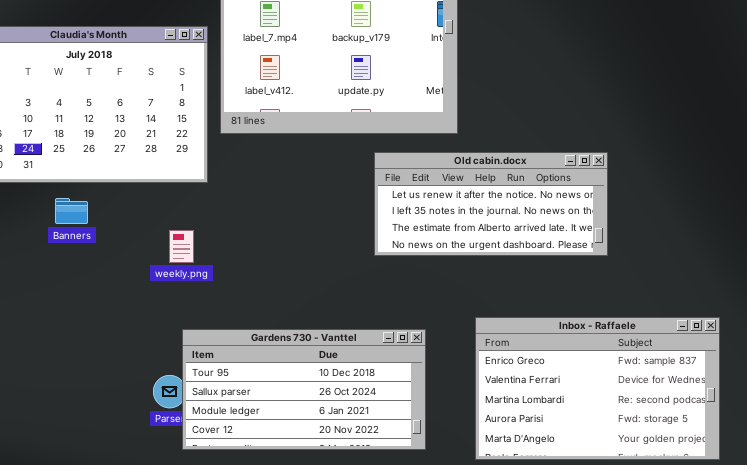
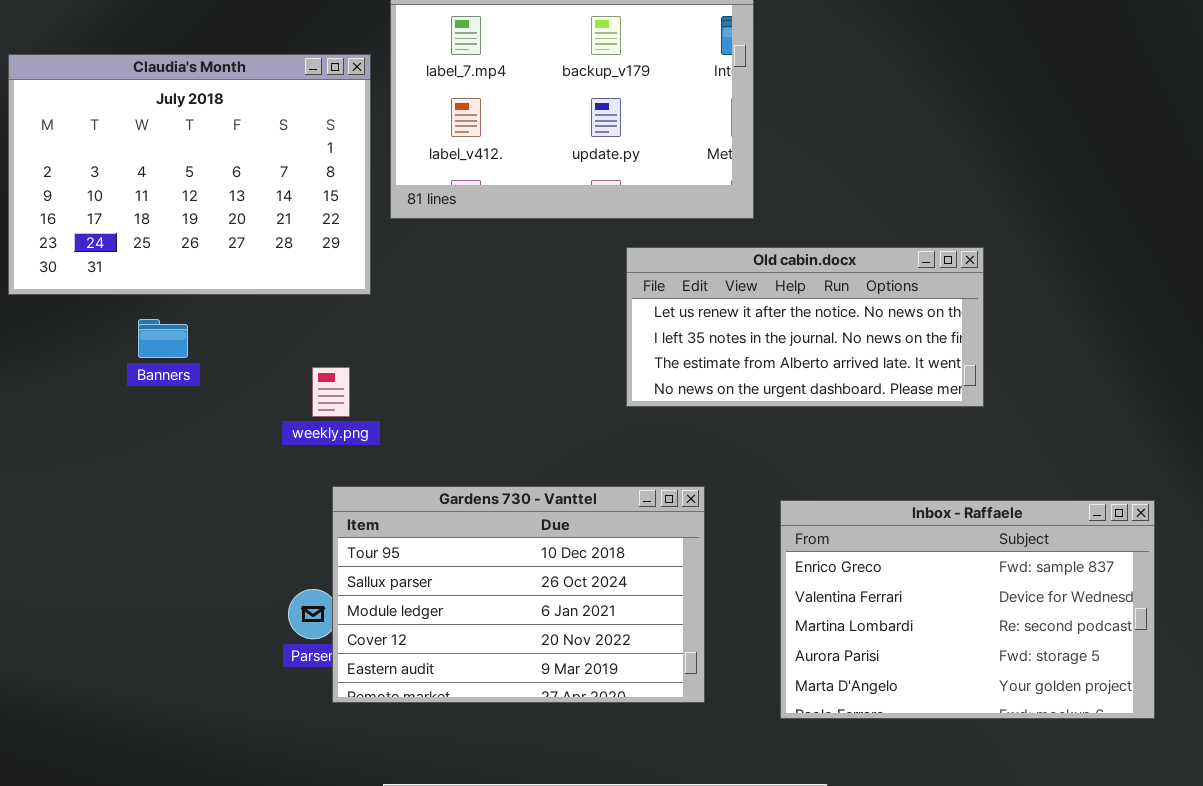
Gardens 730 - Vanttel: [182,329,426,450] -> [332,486,705,703], resized

